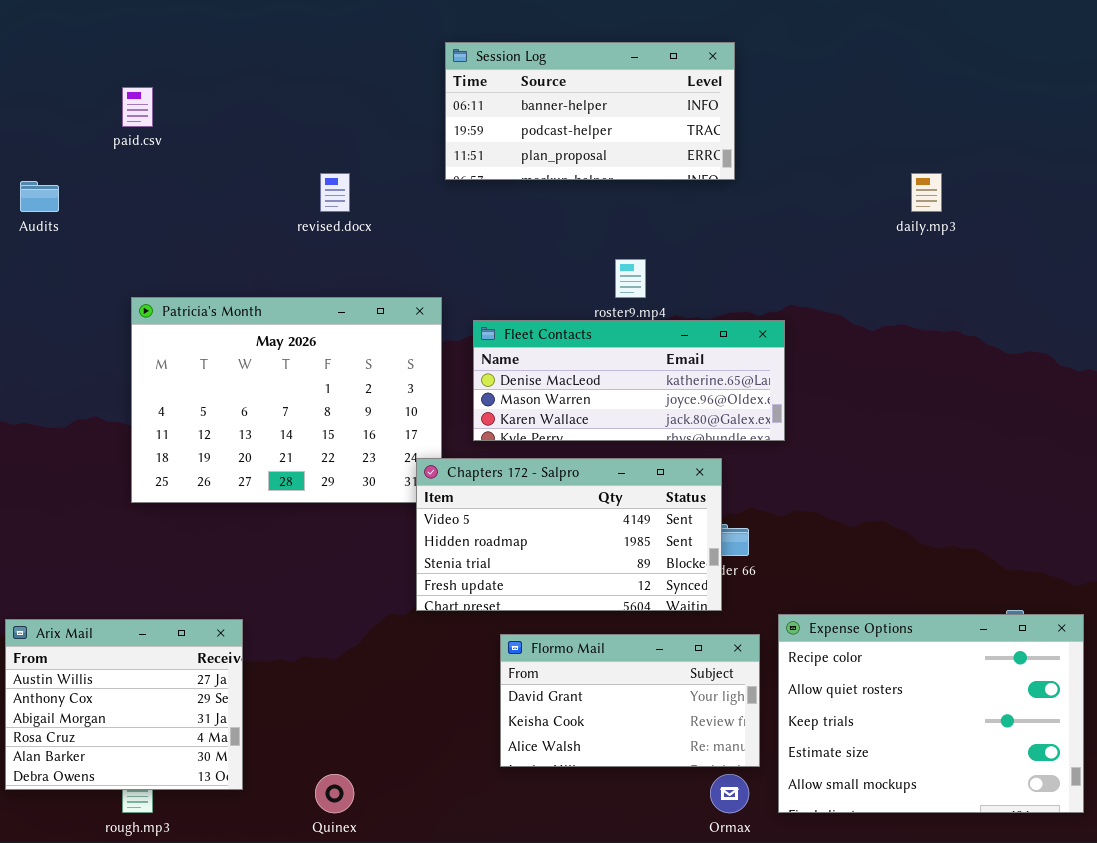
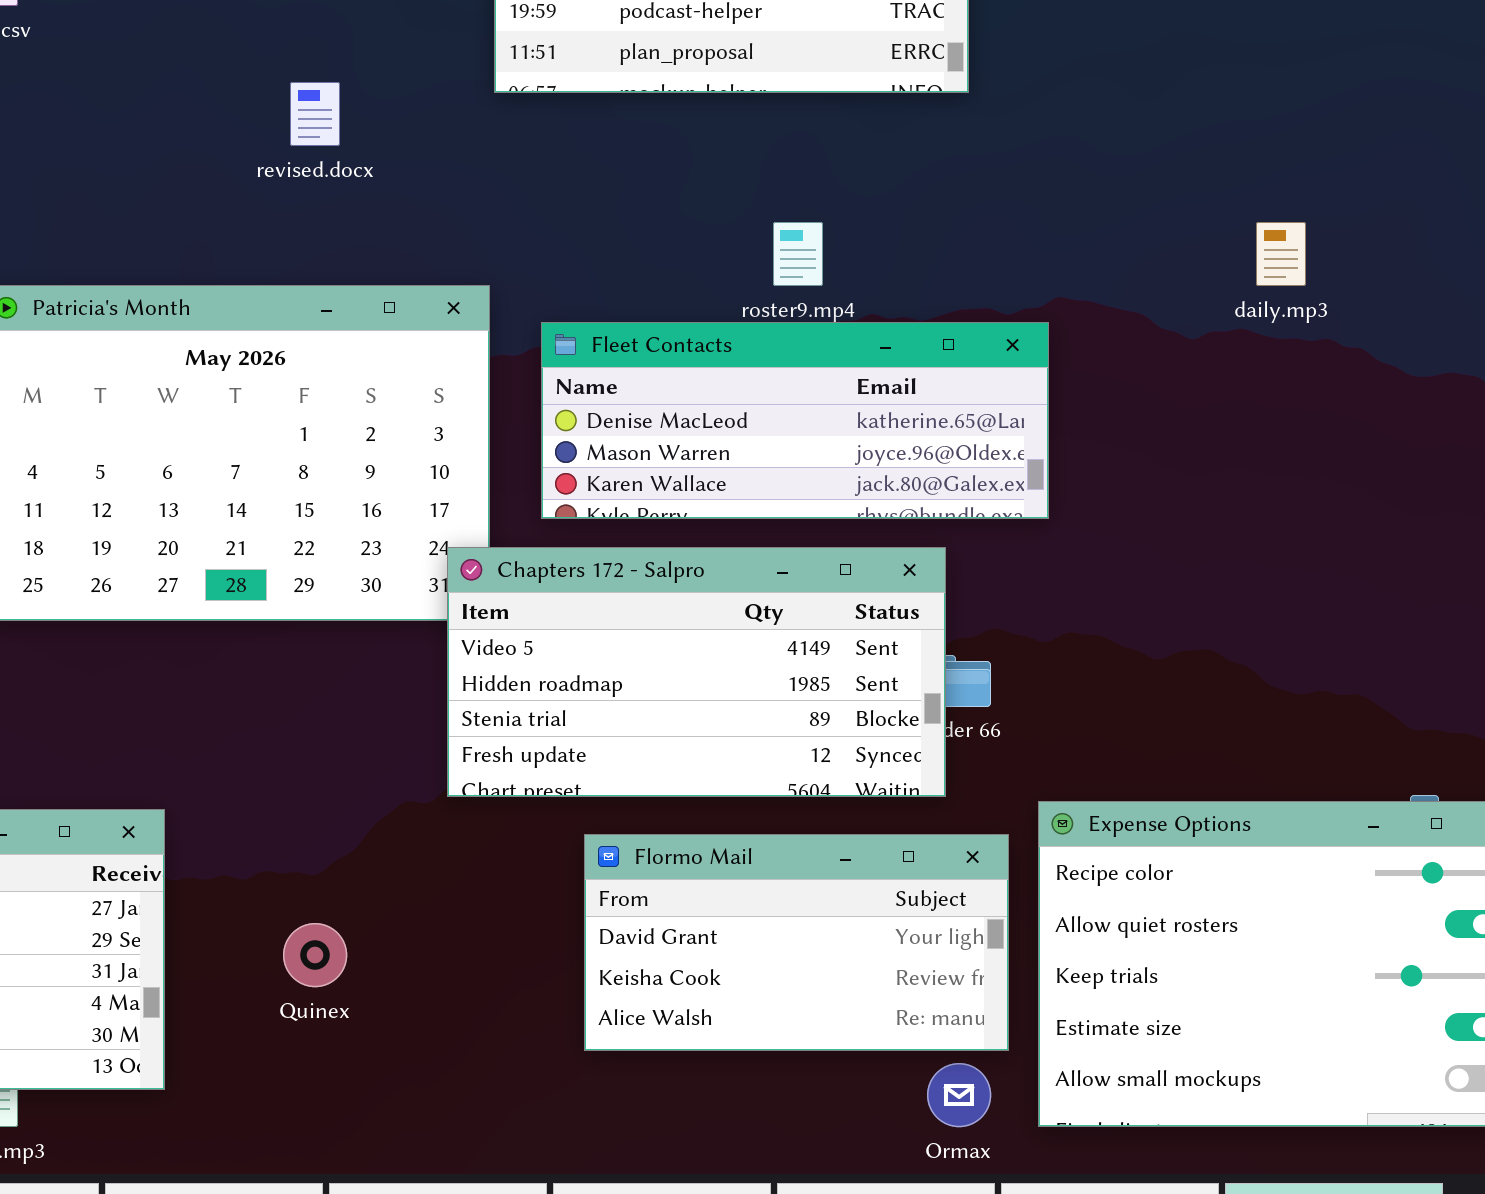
daily.mp3: [911,173,942,212] -> [1256,222,1306,286], moved
Quinex: [315,774,354,813] -> [283,923,347,987], moved

